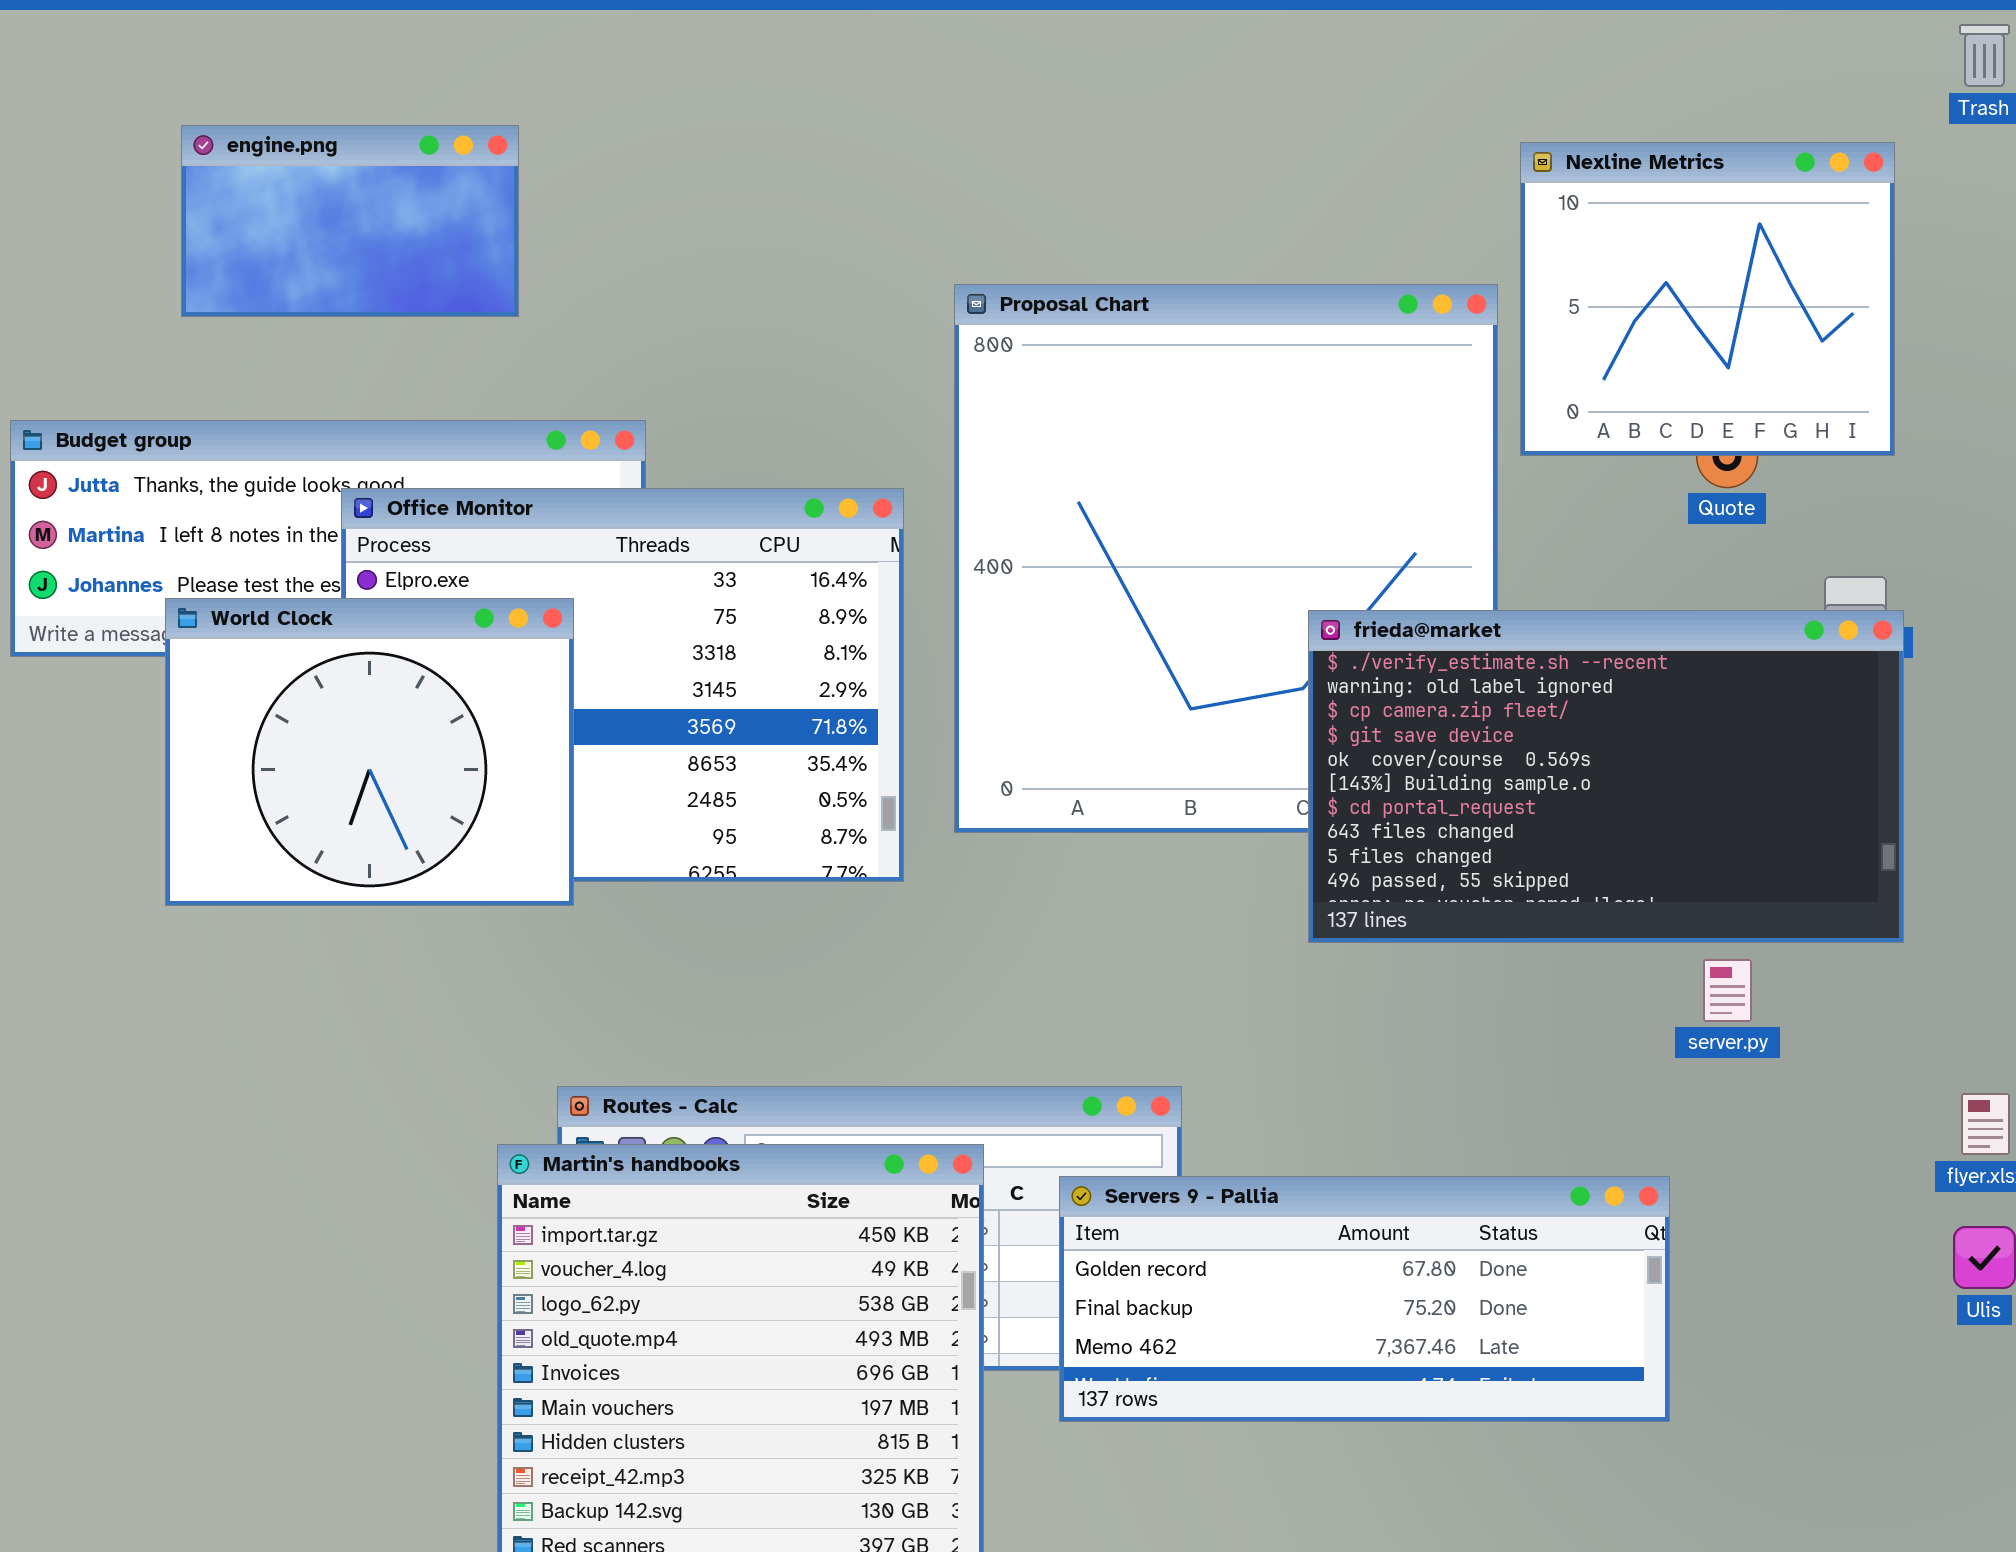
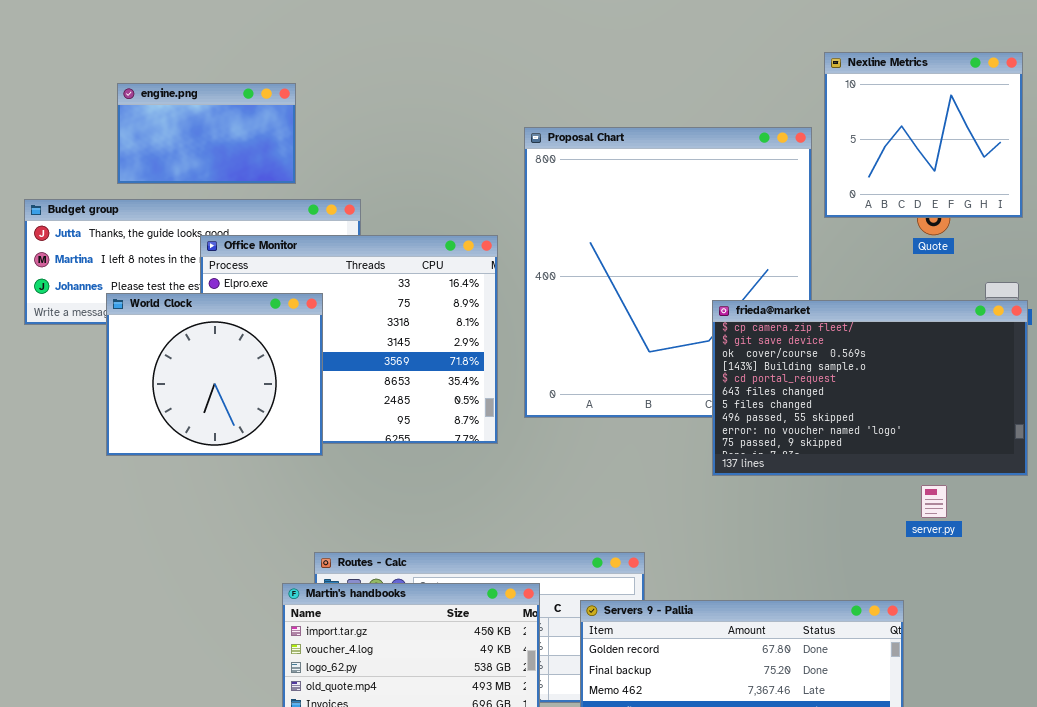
engine.png: [181,125,519,317] -> [117,83,296,184], moved
frieda@market: [1308,610,1904,943] -> [712,300,1028,476], scrolled down 2 rows

